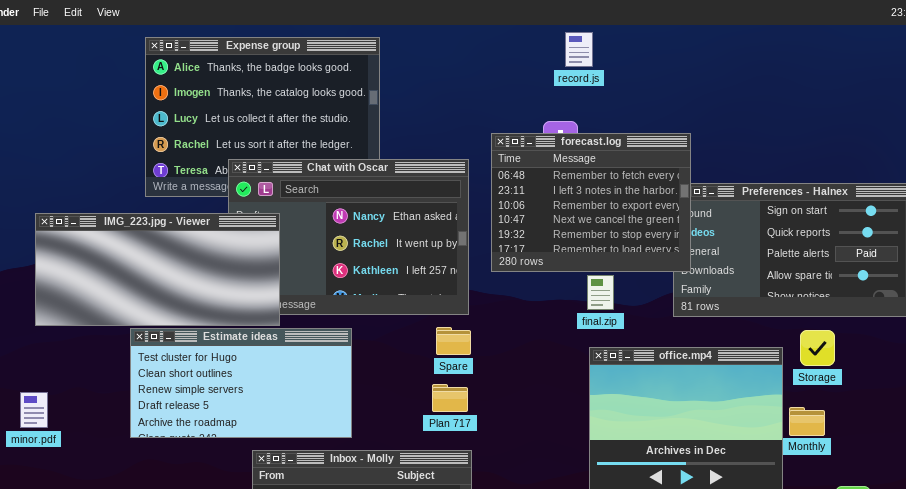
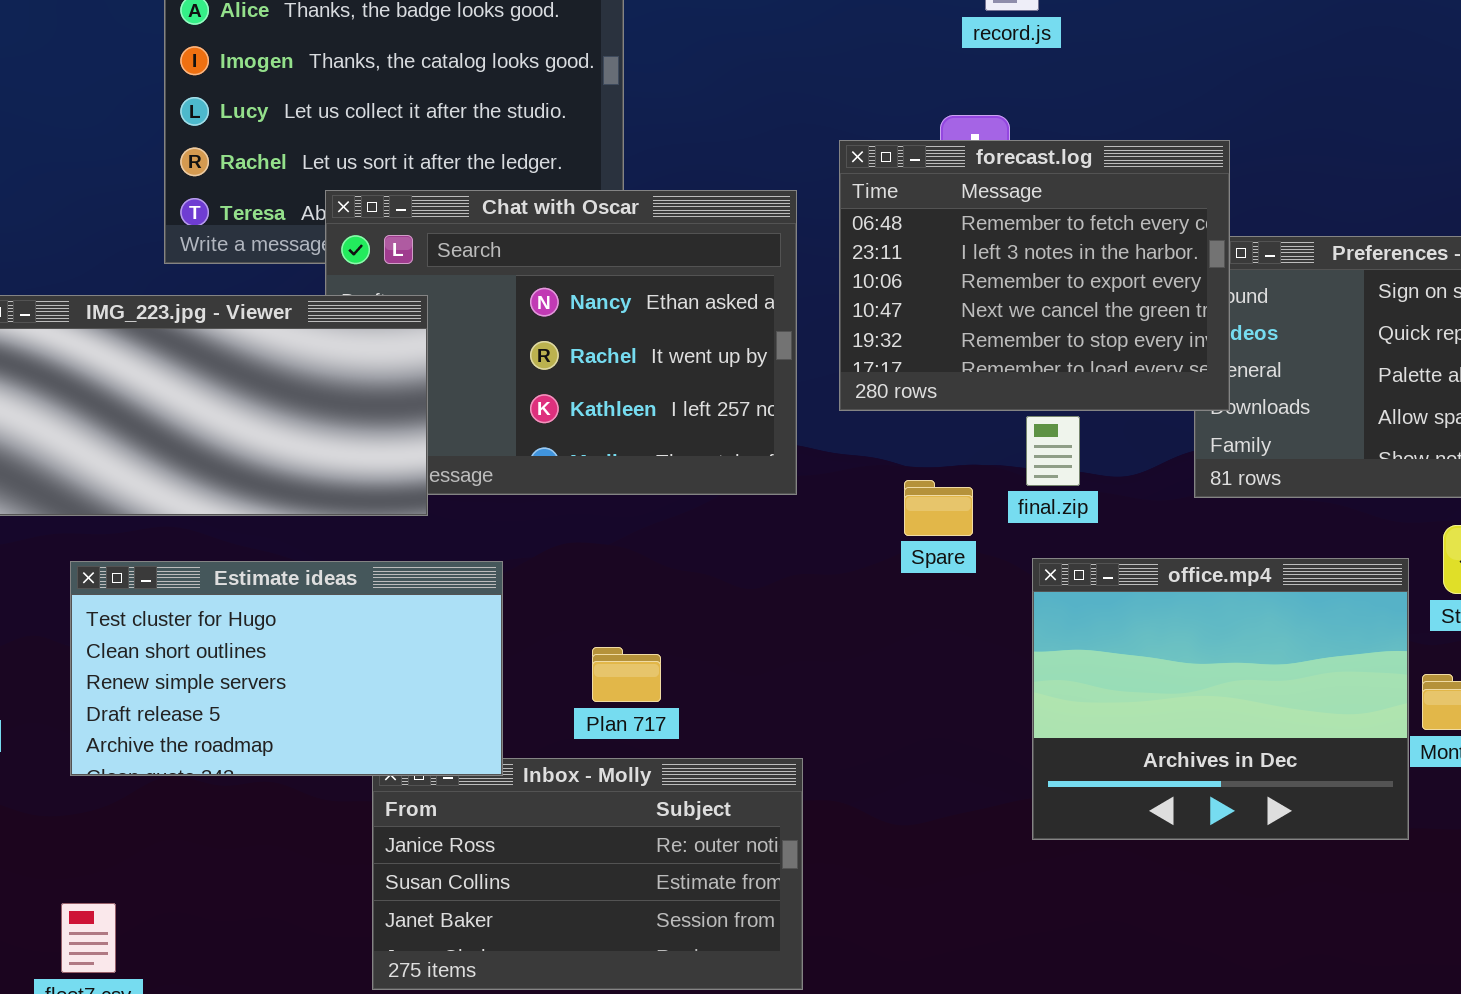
Spare: [436,327,471,355] -> [904,480,973,536], moved
Estimate ideas: [130,328,352,438] -> [70,561,503,776], moved
Plan 717: [432,384,468,412] -> [592,647,661,702], moved

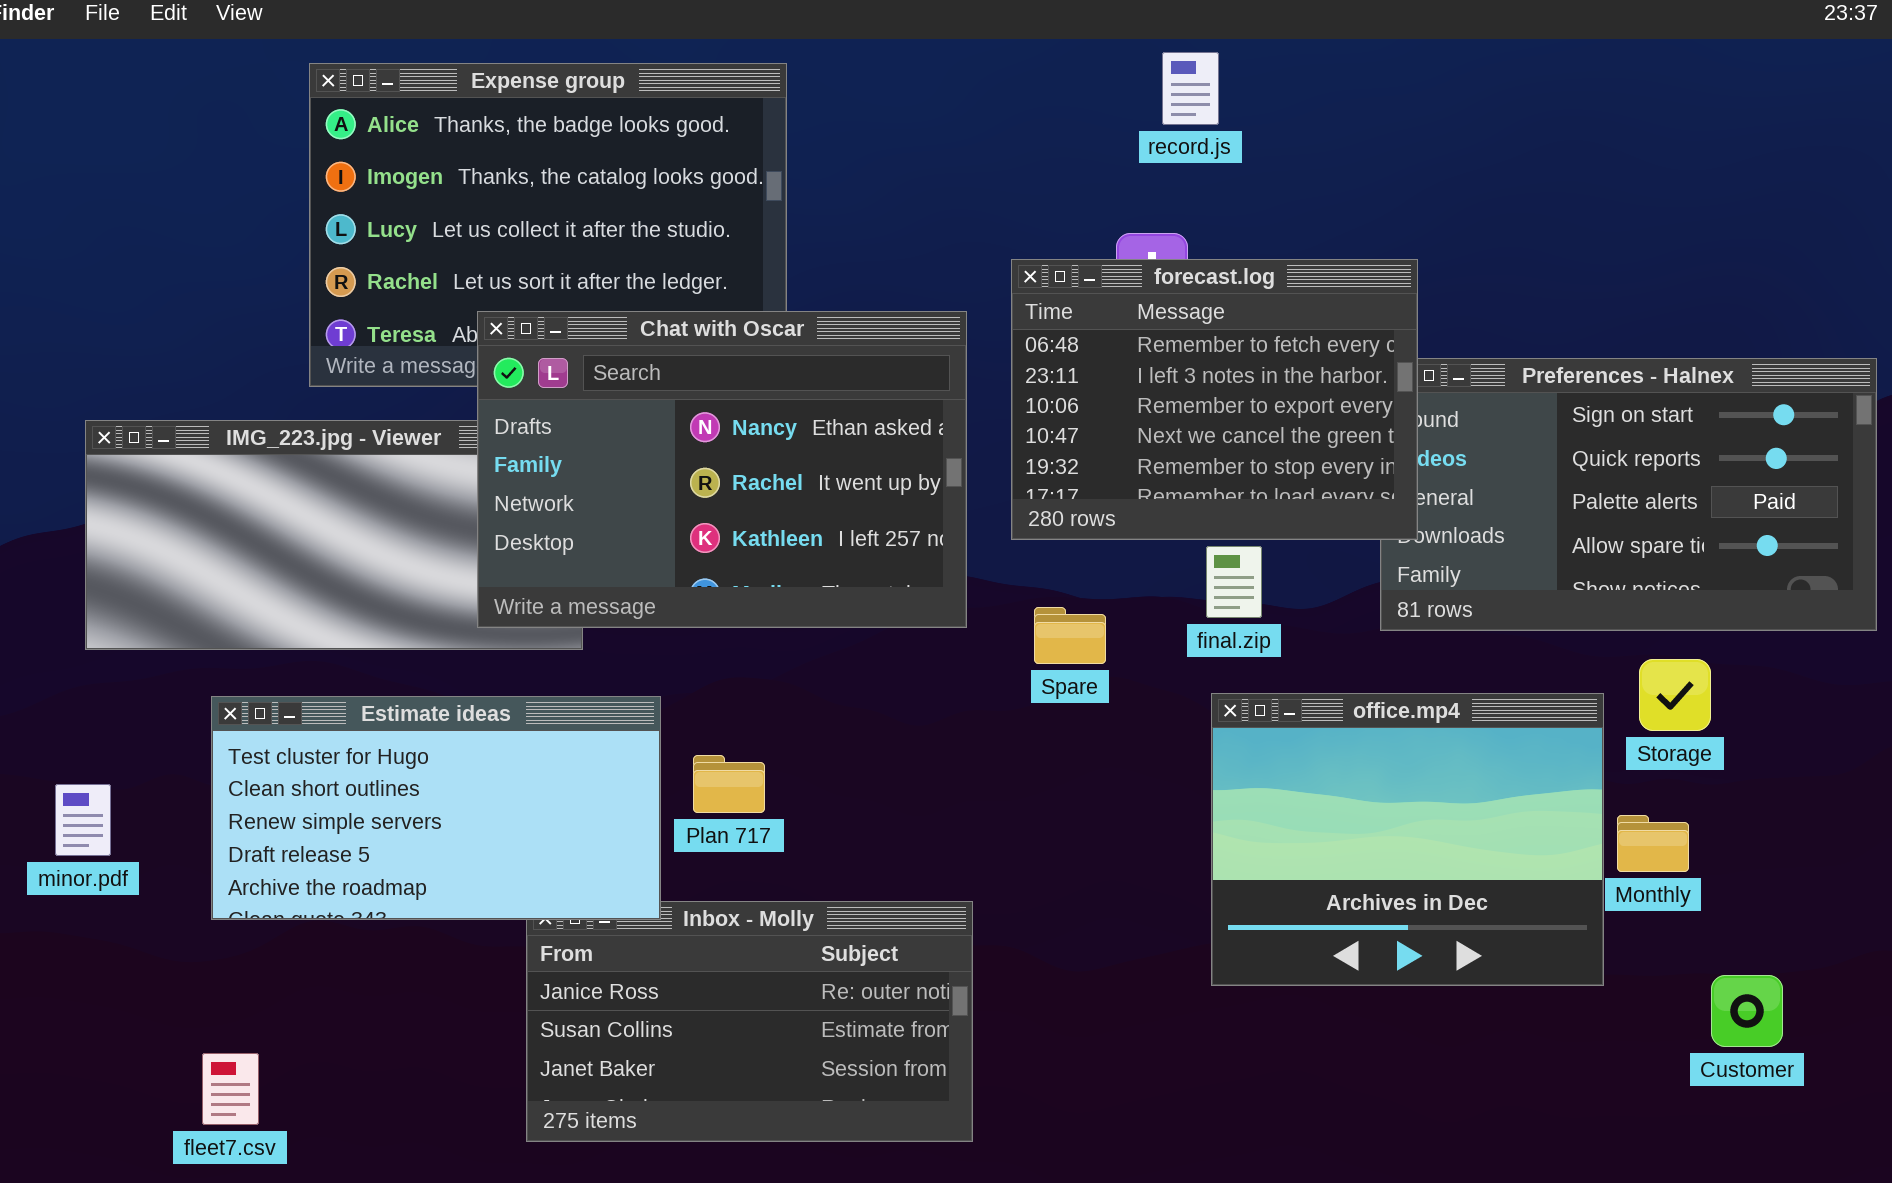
Chat with Oscar: [325,190,797,495] -> [477,311,967,628], raised
Spare: [904,480,973,536] -> [1034,607,1106,664], moved
Plan 717: [592,647,661,702] -> [693,755,765,813], moved

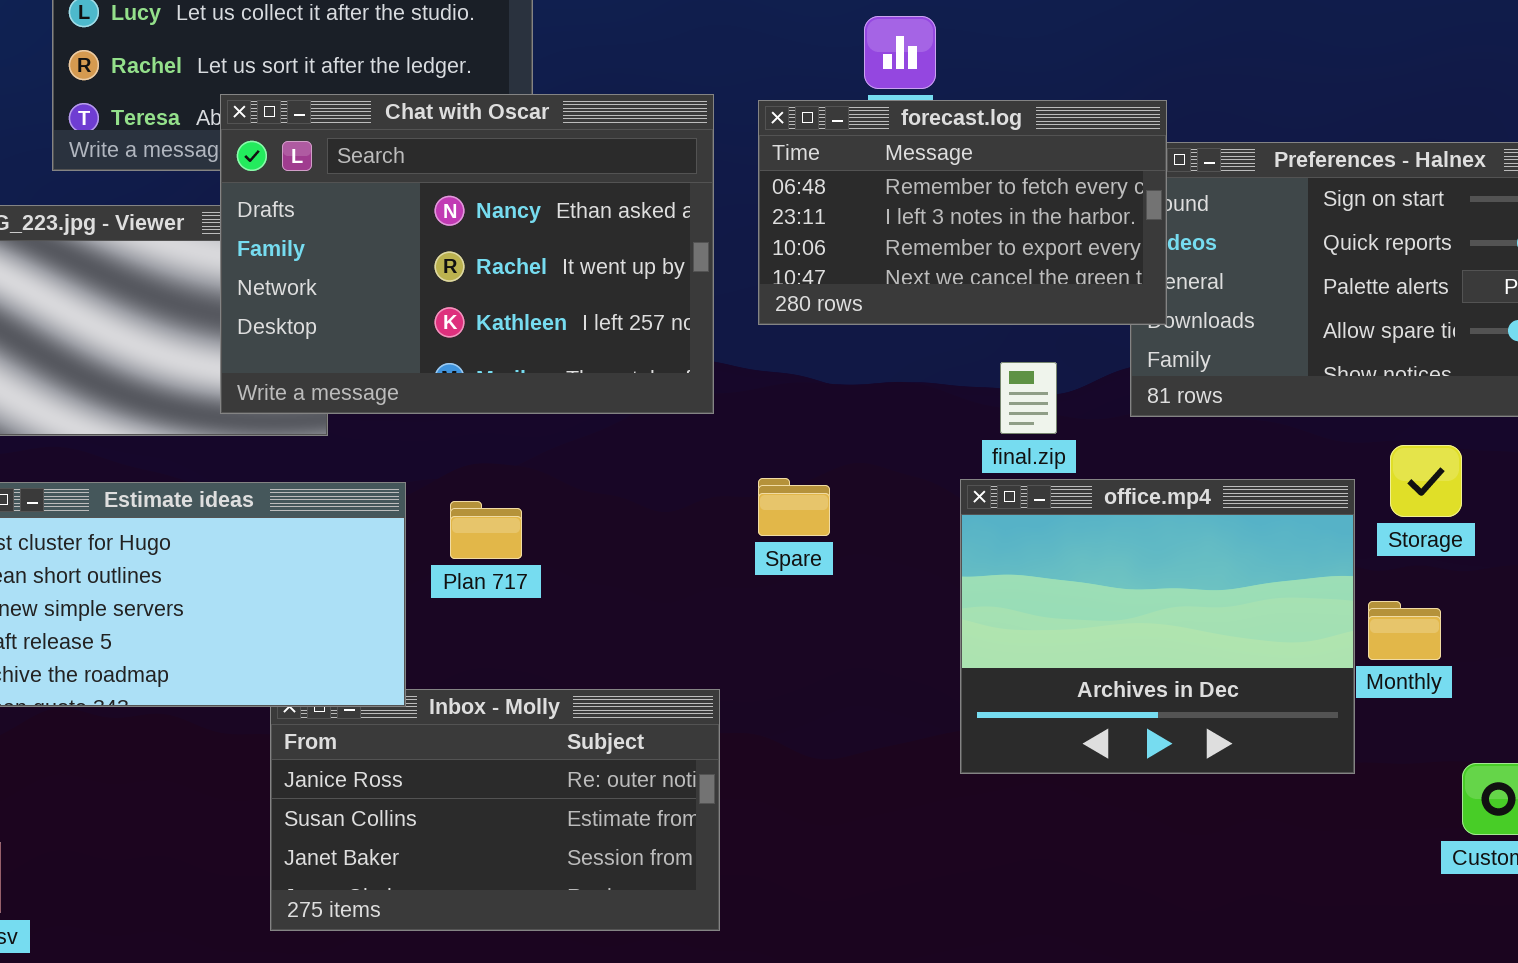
forecast.log: [1011,259,1418,540] -> [758,100,1167,325], resized
final.zip: [1206,546,1262,618] -> [1000,362,1057,434], moved
Spare: [1034,607,1106,664] -> [758,478,830,536], moved
Plan 717: [693,755,765,813] -> [450,501,522,559], moved

